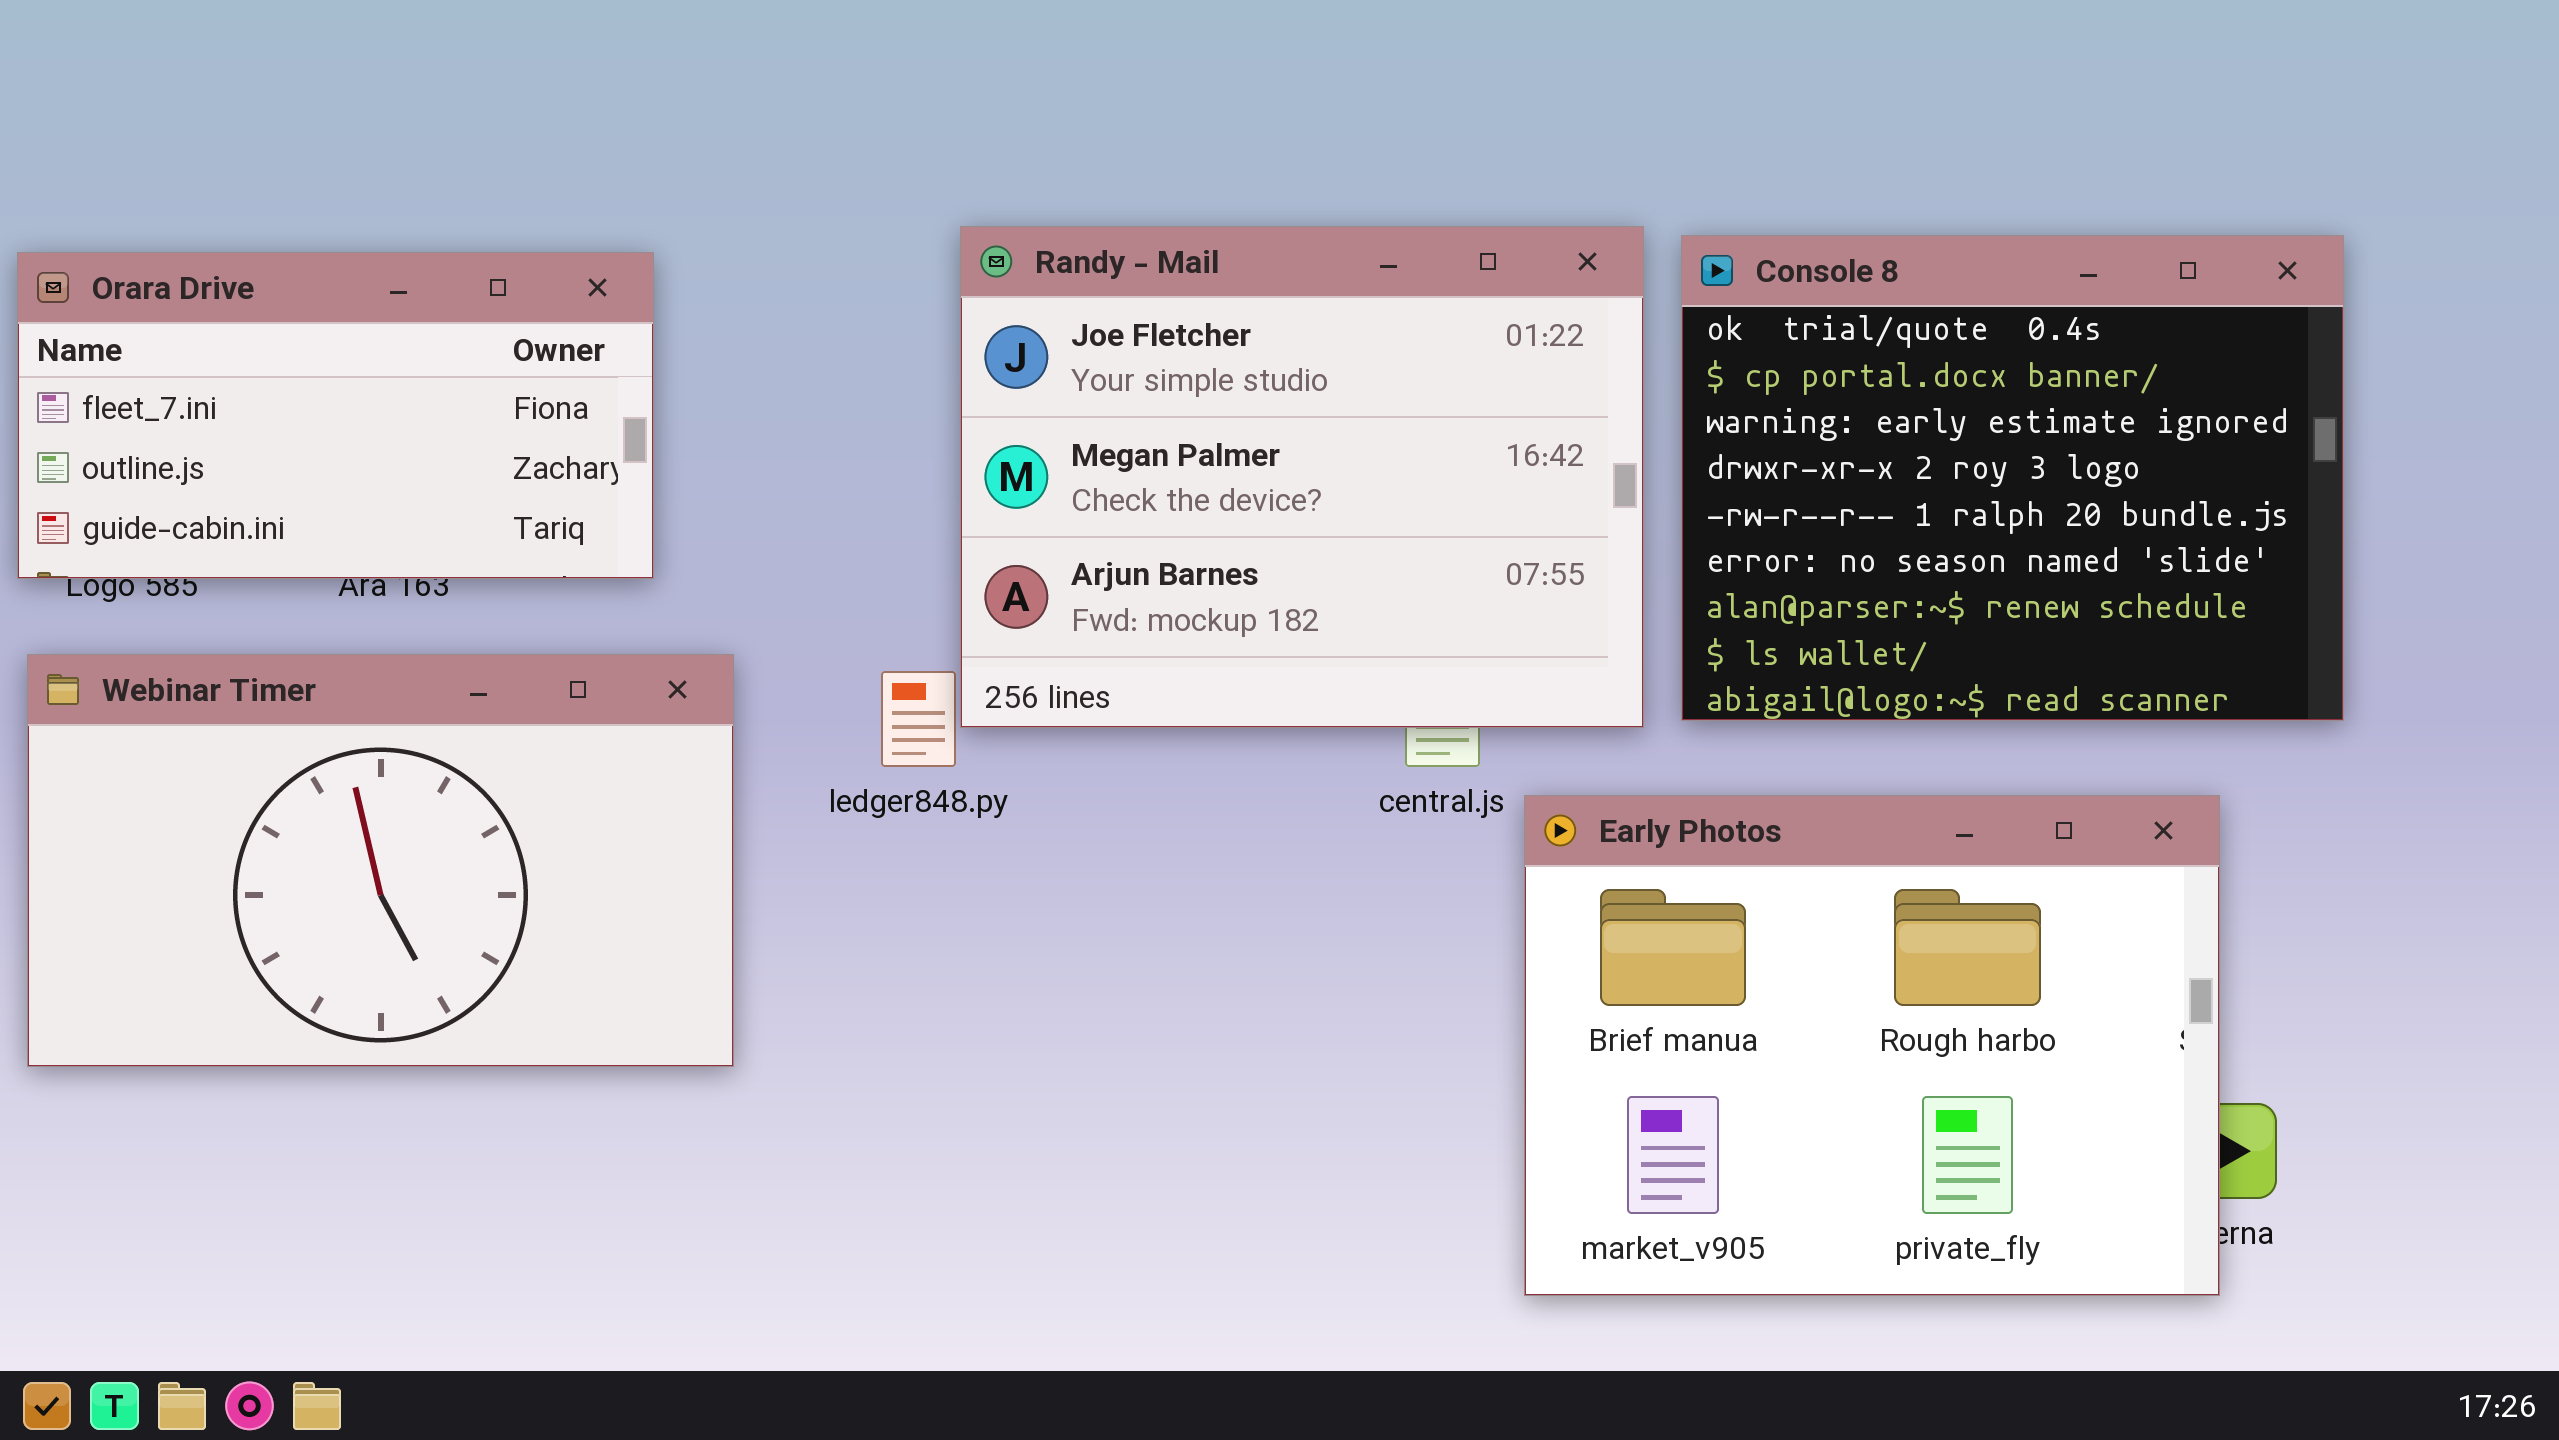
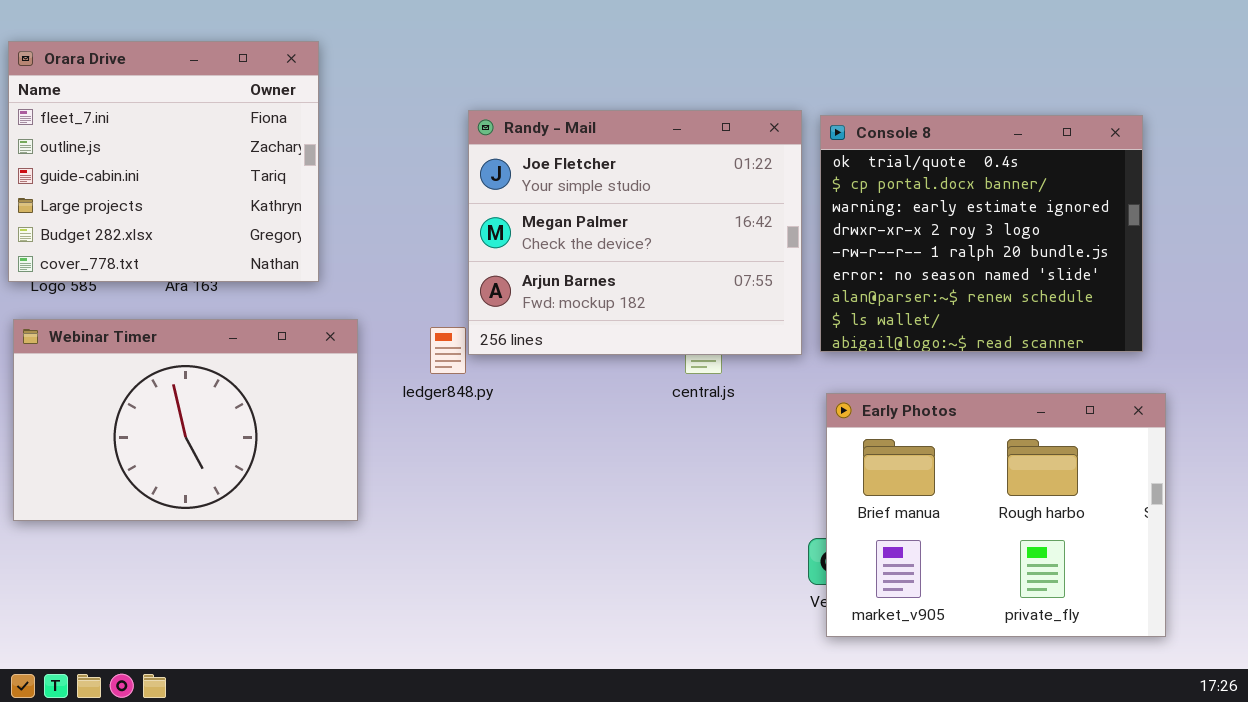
Orara Drive: [17,252,654,579] -> [8,41,319,282], resized
Early Photos: [1524,795,2220,1296] -> [826,393,1166,637], moved

